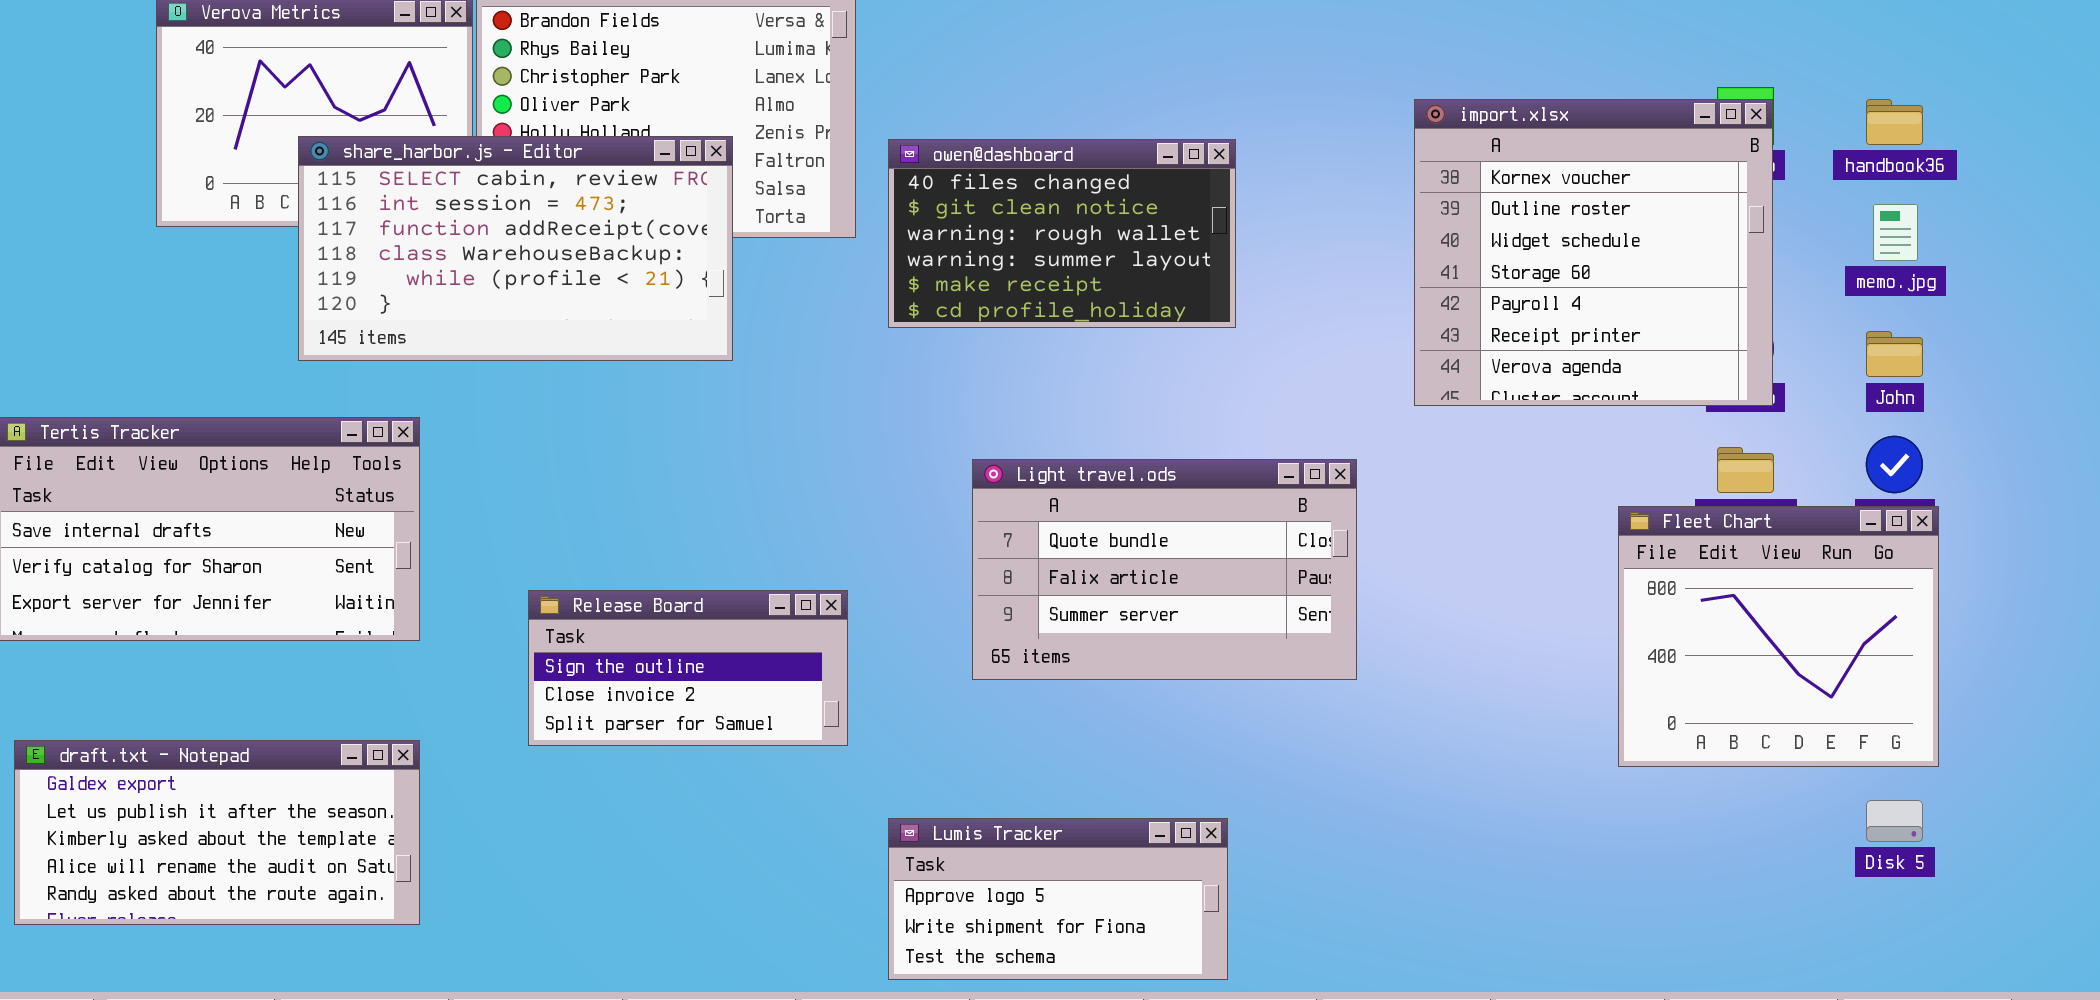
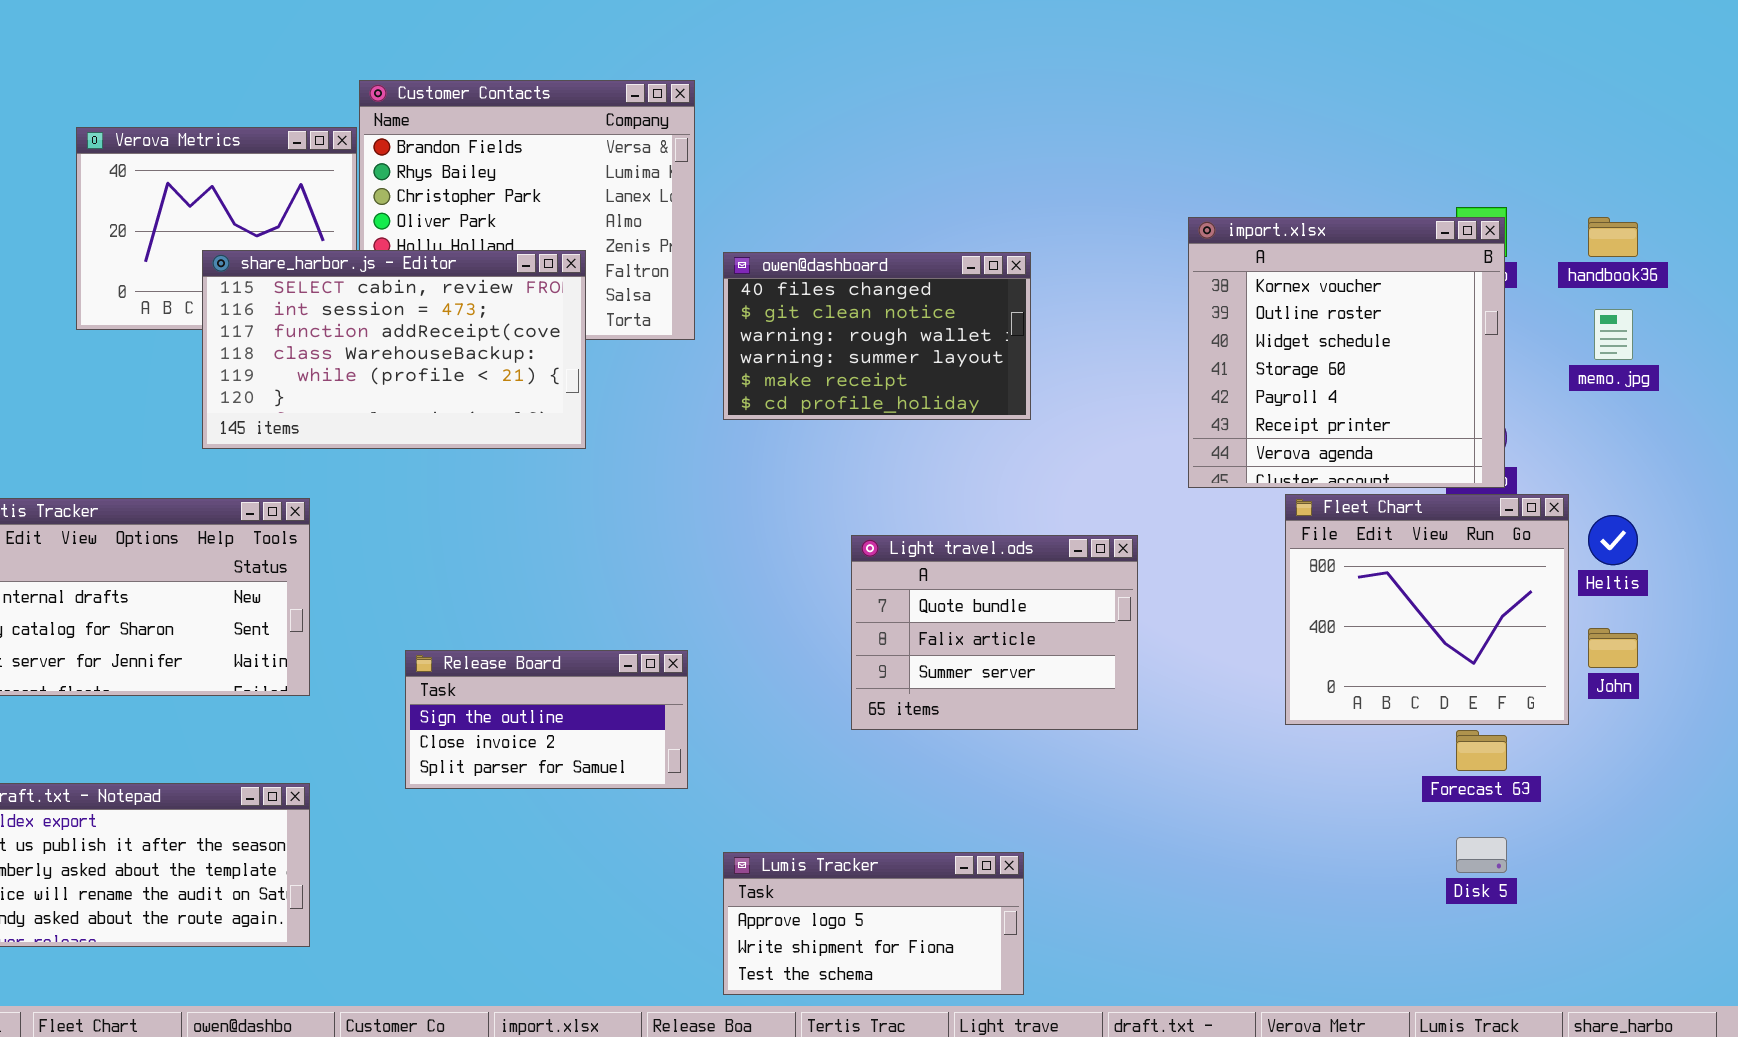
John: [1866,331,1923,377] -> [1588,628,1638,668], moved
Light travel.ods: [972,459,1357,680] -> [851,535,1138,730], resized
Fleet Chart: [1618,506,1939,767] -> [1285,494,1569,725], moved
Disk 5: [1866,800,1923,842] -> [1456,837,1507,873], moved

